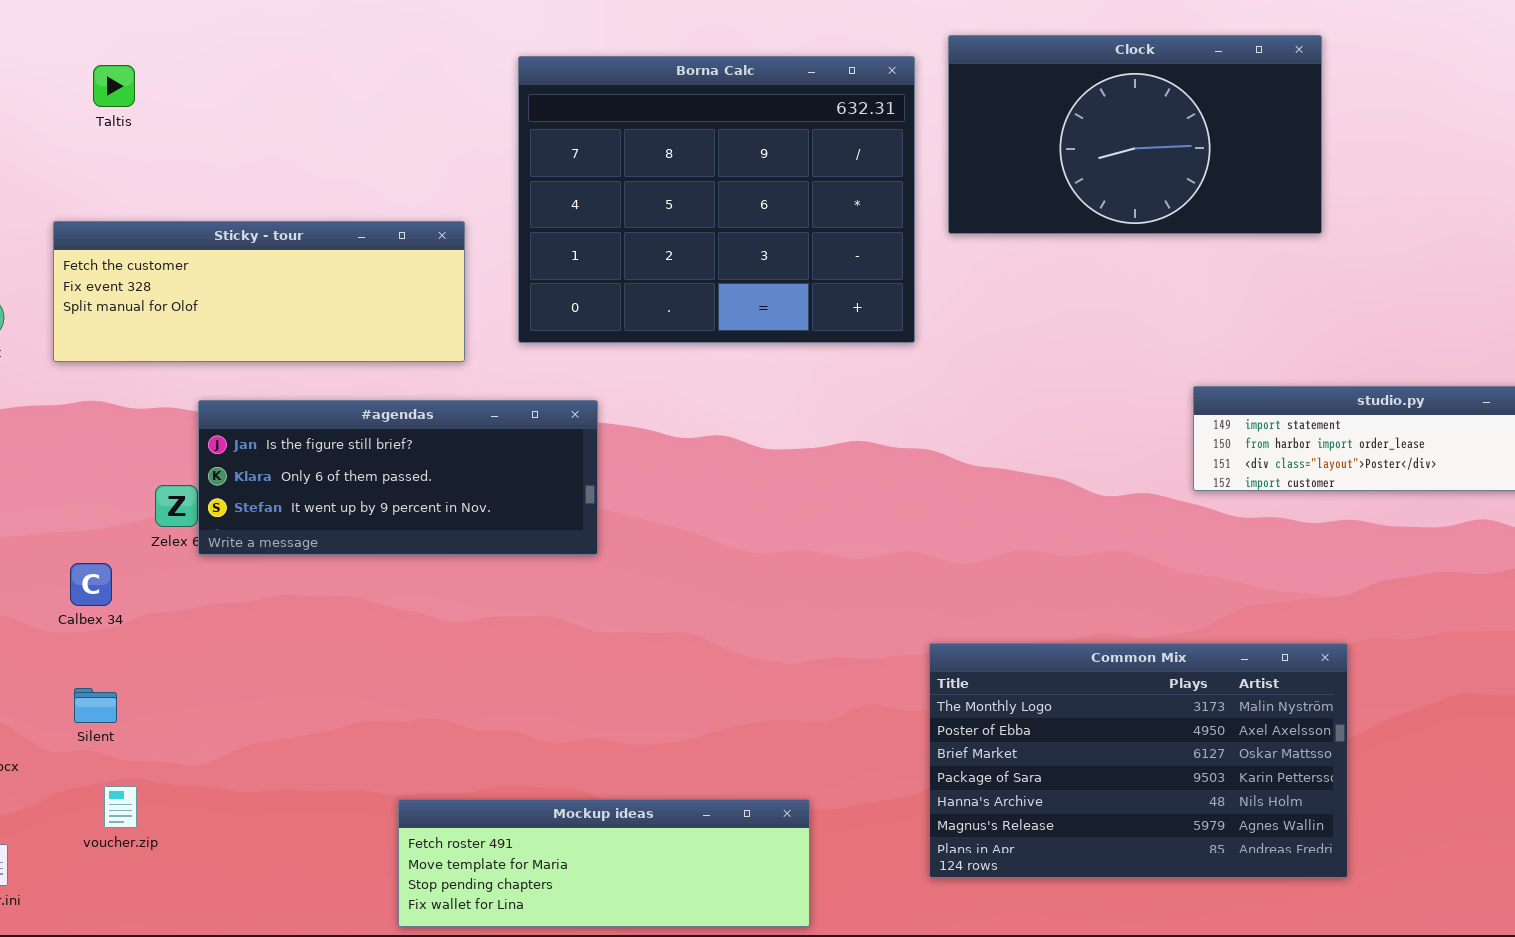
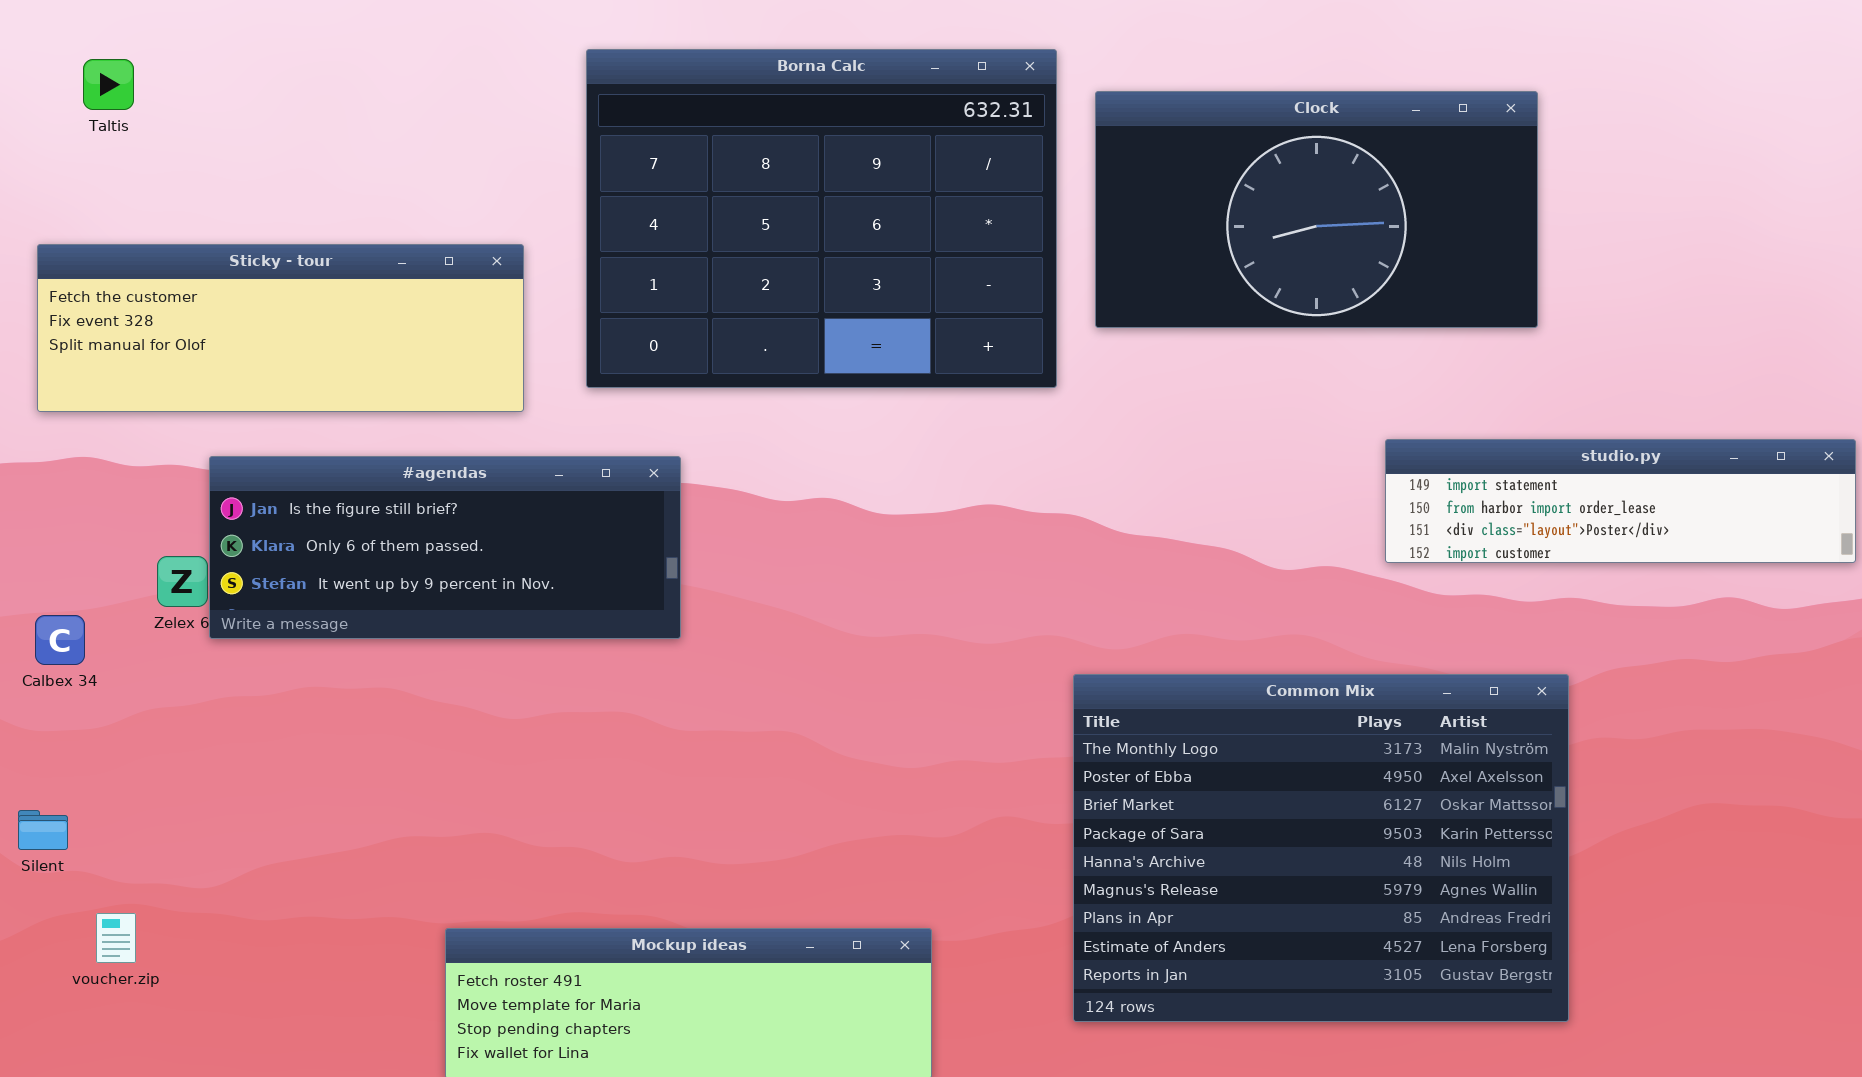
Clock: [948,35,1322,234] -> [1095,91,1538,328], moved
Calbex 34: [70,563,112,606] -> [35,615,85,665], moved
Common Mix: [929,643,1348,878] -> [1073,674,1569,1022], resized
Silent: [74,688,117,723] -> [18,810,68,850], moved

